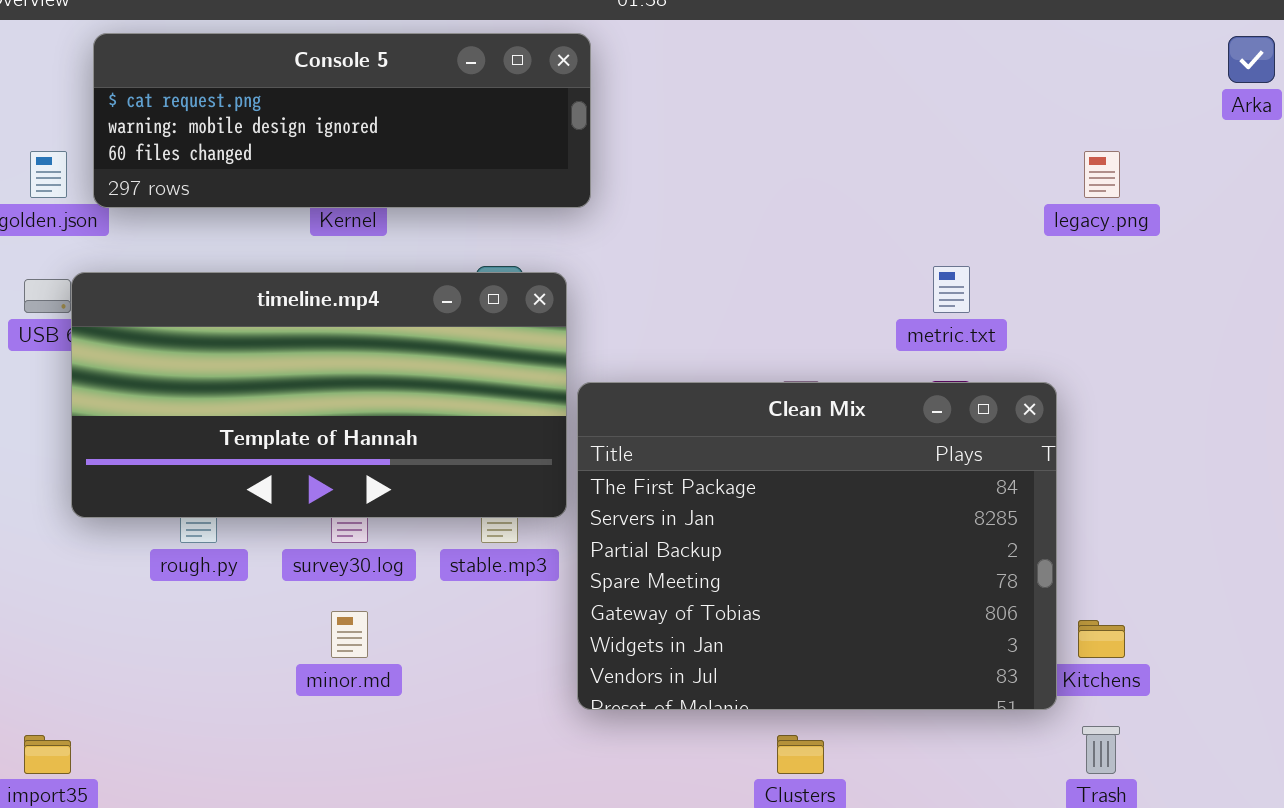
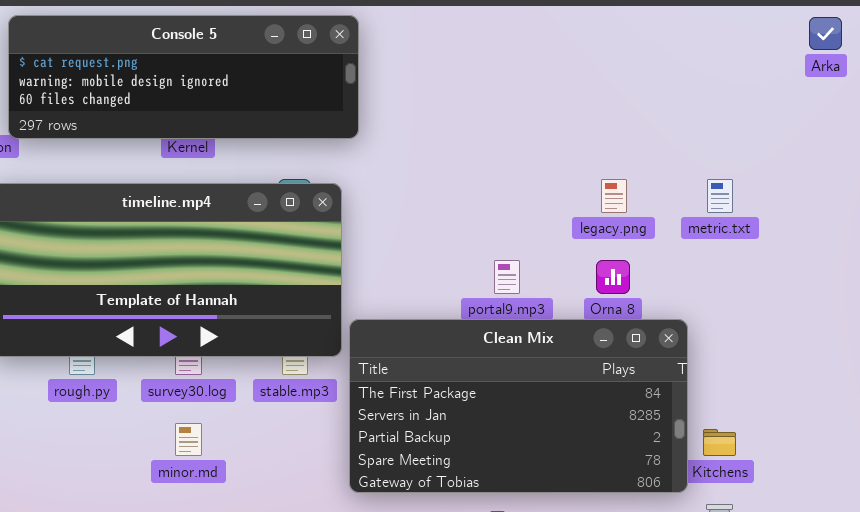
legacy.png: [1084,151,1120,198] -> [601,179,627,213], moved
metric.txt: [933,266,970,313] -> [707,179,733,213], moved
Clean Mix: [577,382,1057,710] -> [349,319,688,493], resized

